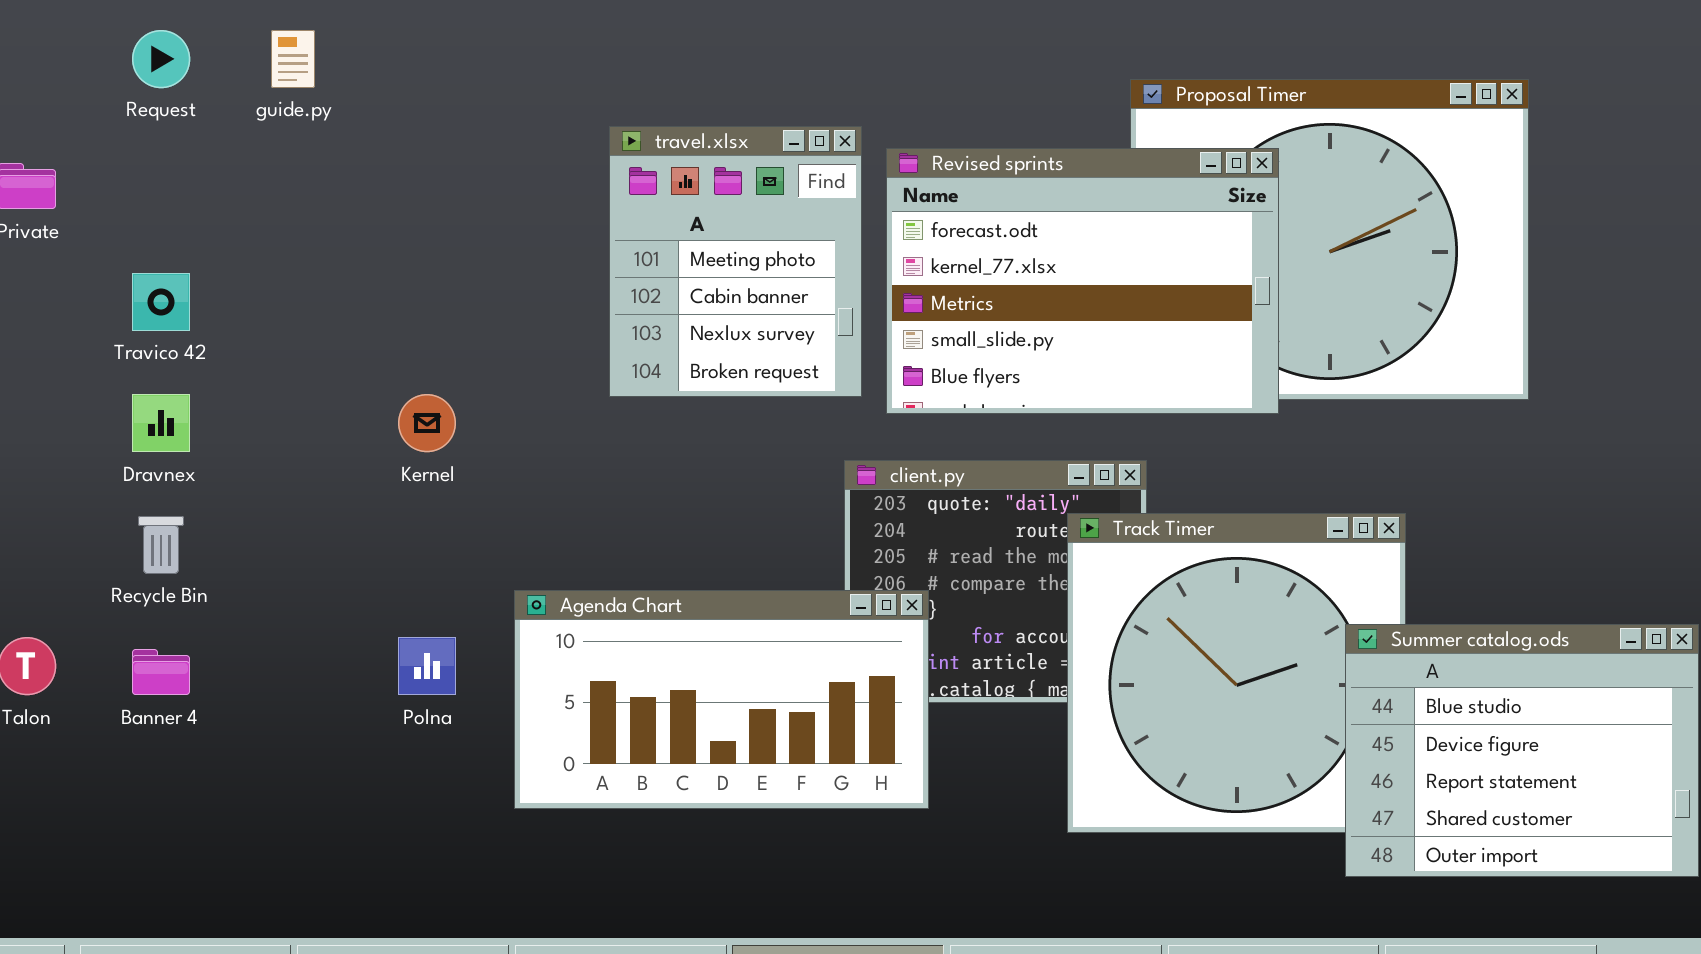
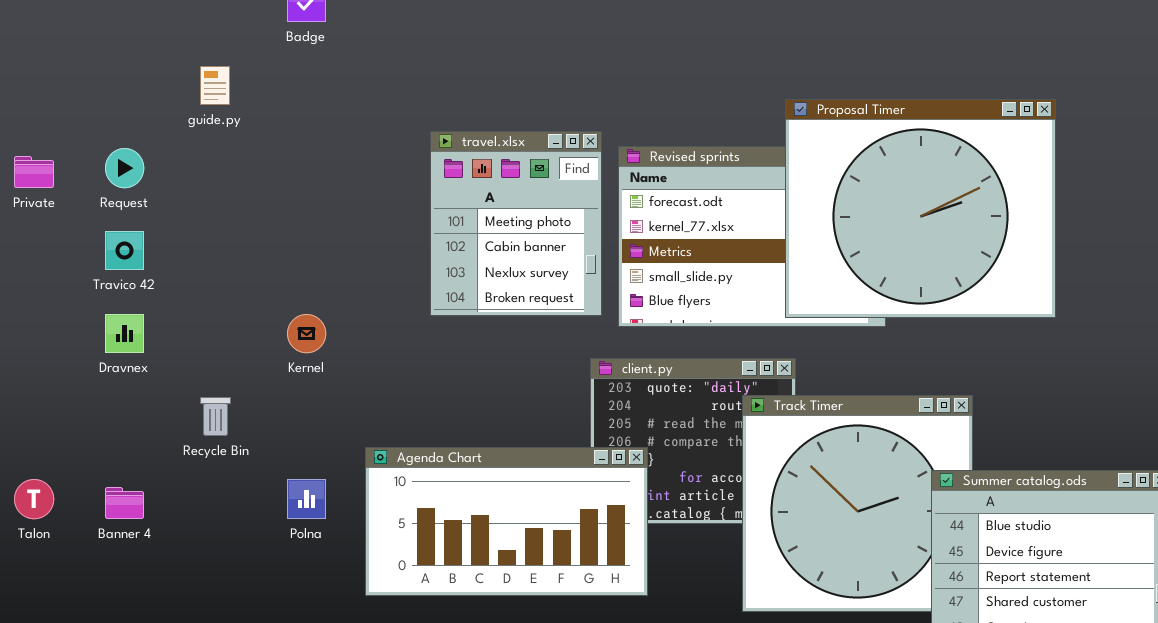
Request: [132,30,190,88] -> [105,148,144,188], moved
Proposal Timer: [1130,79,1529,400] -> [785,99,1056,318], raised
Recycle Bin: [138,516,184,574] -> [200,397,231,436], moved

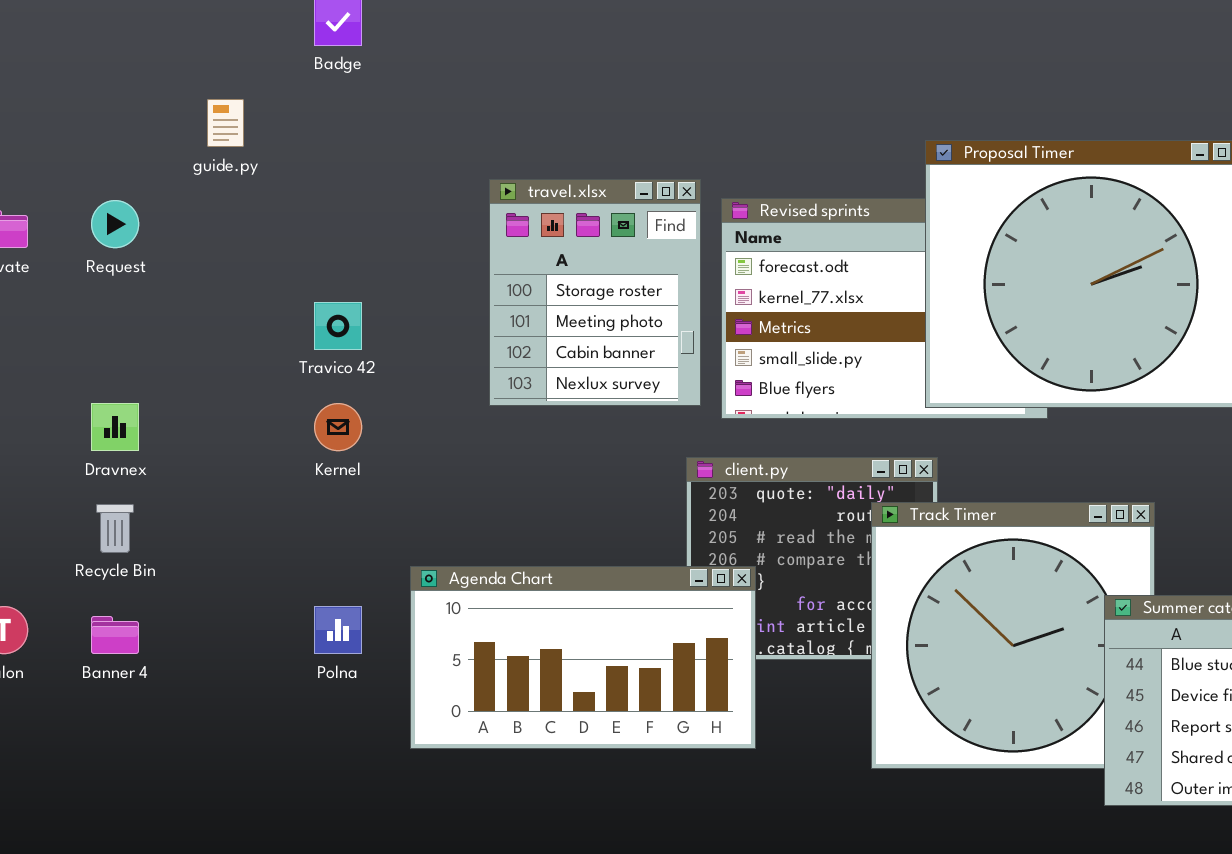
travel.xlsx: [430,131,602,316] -> [489,179,701,406], scrolled up 1 row
Travico 42: [105,231,144,270] -> [314,302,362,350], moved
Recycle Bin: [200,397,231,436] -> [96,504,134,553], moved

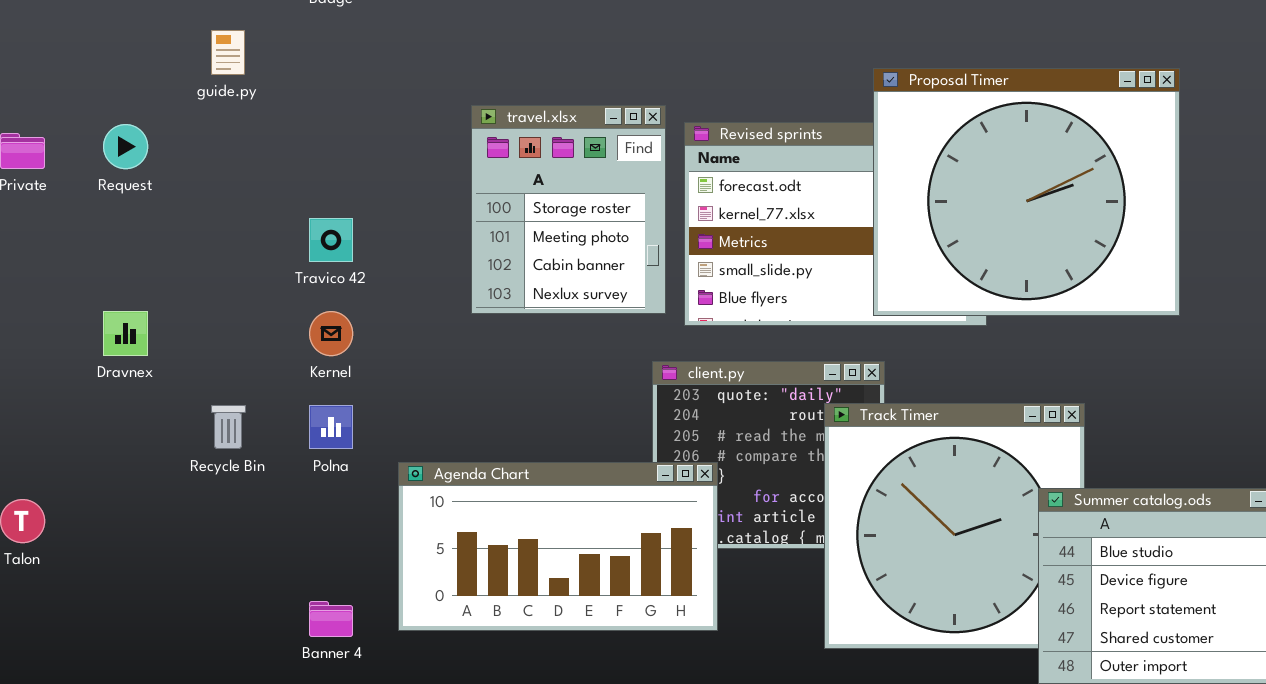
Recycle Bin: [96,504,134,553] -> [211,405,246,449], moved
Polna: [314,606,362,654] -> [309,405,353,449], moved
Banner 4: [91,616,139,654] -> [309,601,353,637], moved

